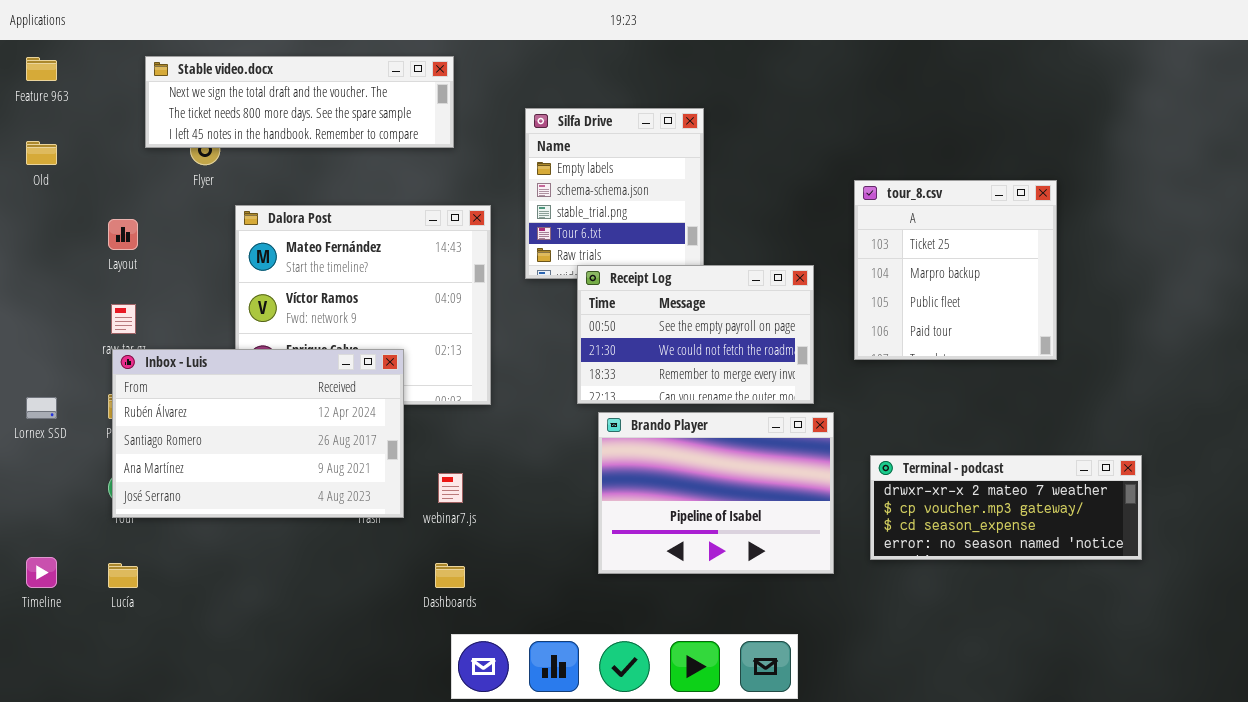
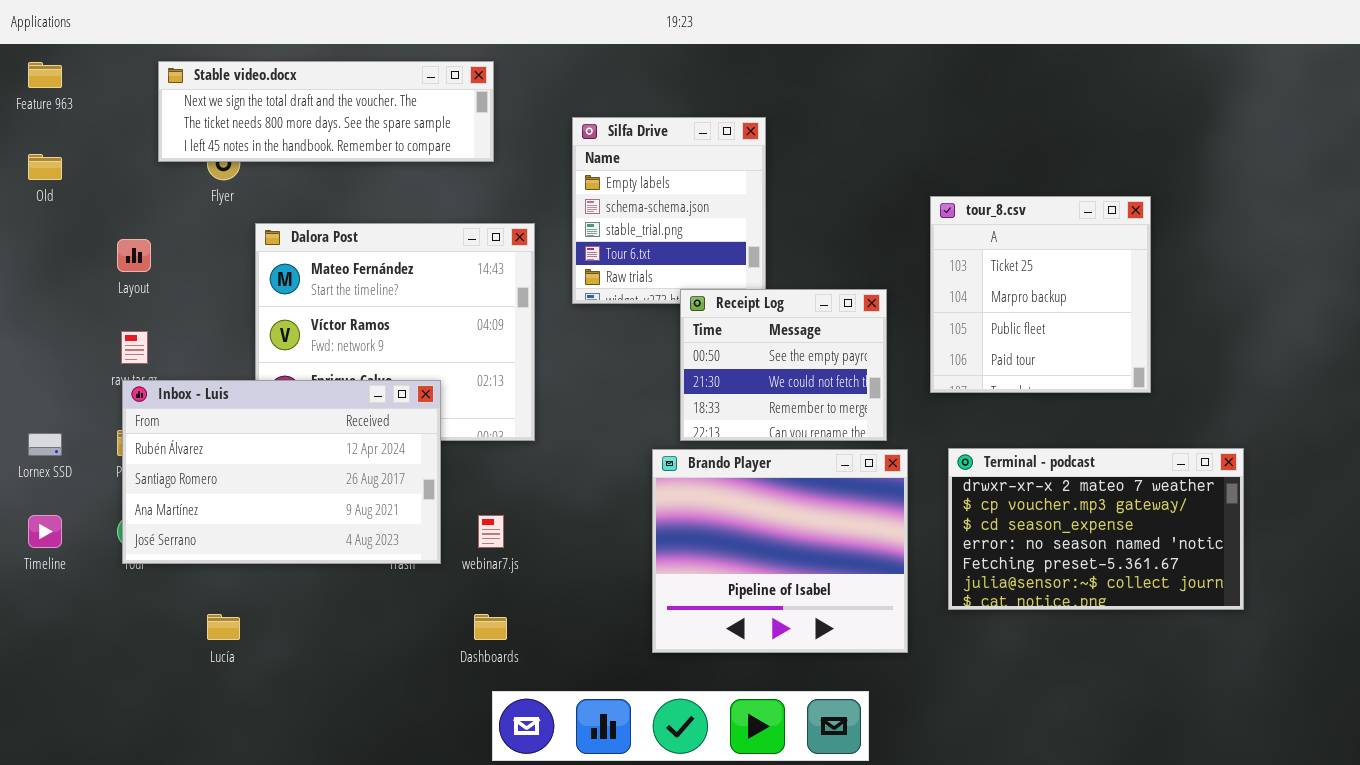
Receipt Log: [577,265,814,404] -> [680,289,887,441], resized
Brando Player: [598,412,834,574] -> [652,449,908,653], resized
Terminal - podcast: [870,455,1142,560] -> [948,448,1244,610], resized
Timeline: [26,557,57,588] -> [28,515,62,548], moved
Lucía: [108,563,138,588] -> [207,614,240,640], moved

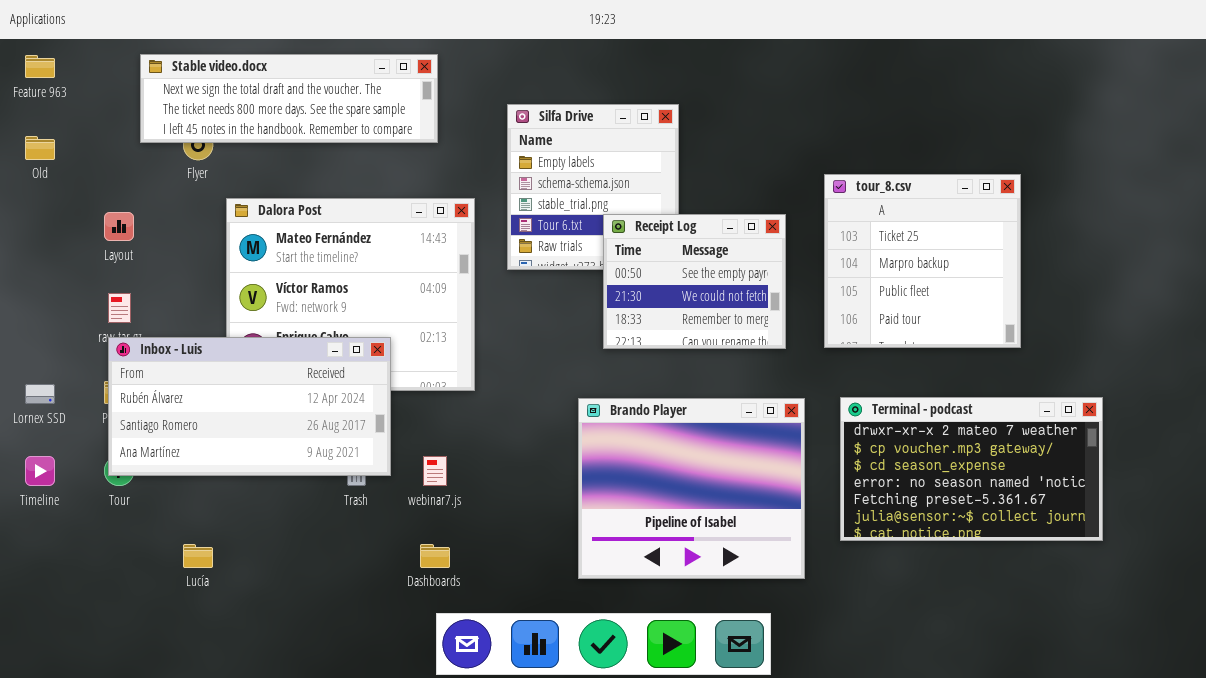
Receipt Log: [680,289,887,441] -> [603,214,786,349], moved
Inbox - Luis: [122,380,441,564] -> [108,337,391,476], resized

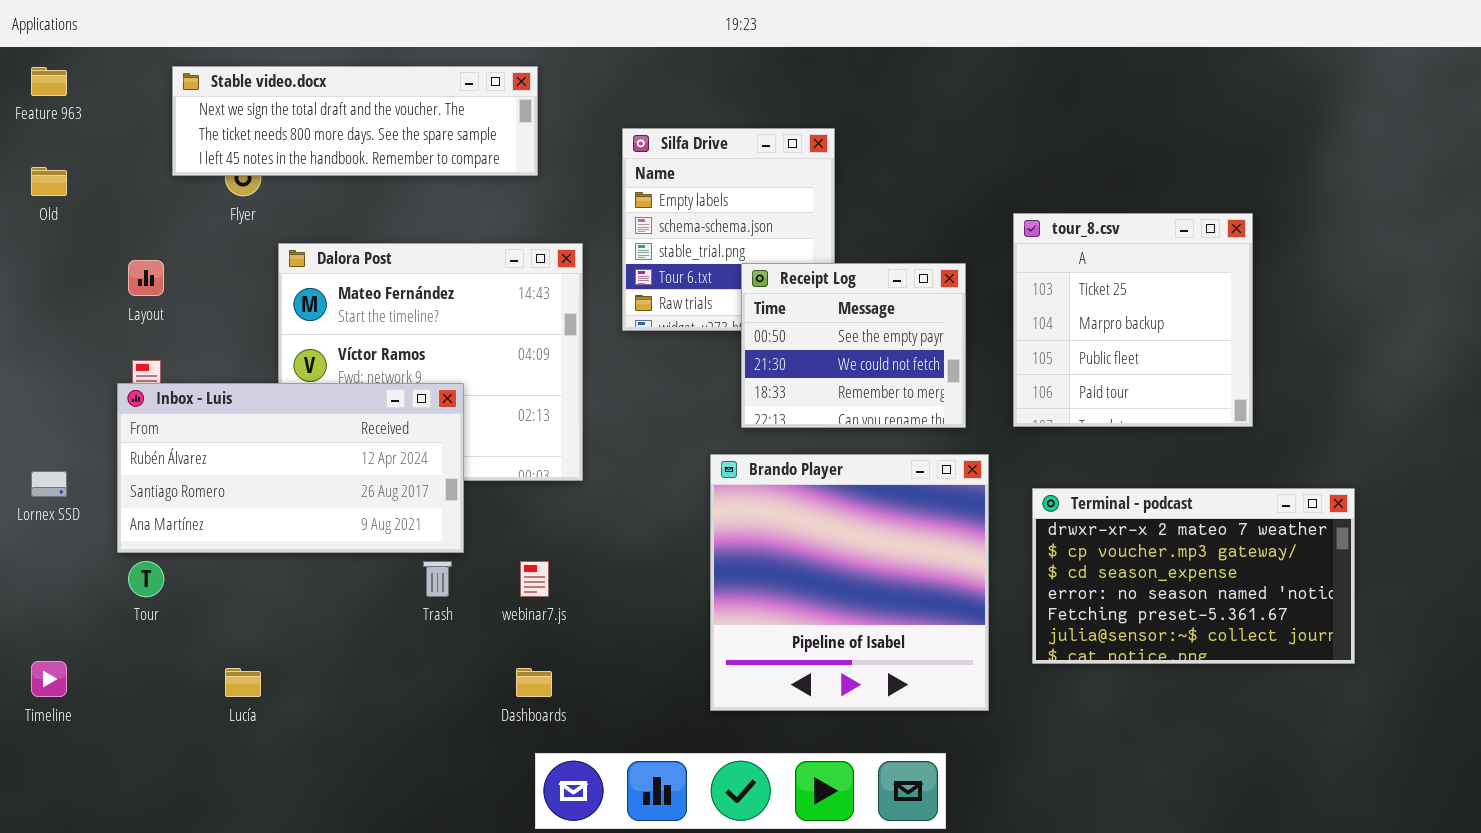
Inbox - Luis: [108,337,391,476] -> [117,383,464,553], moved
Brando Player: [578,398,805,579] -> [710,454,989,711], resized
Timeline: [25,456,55,486] -> [31,661,67,697], moved

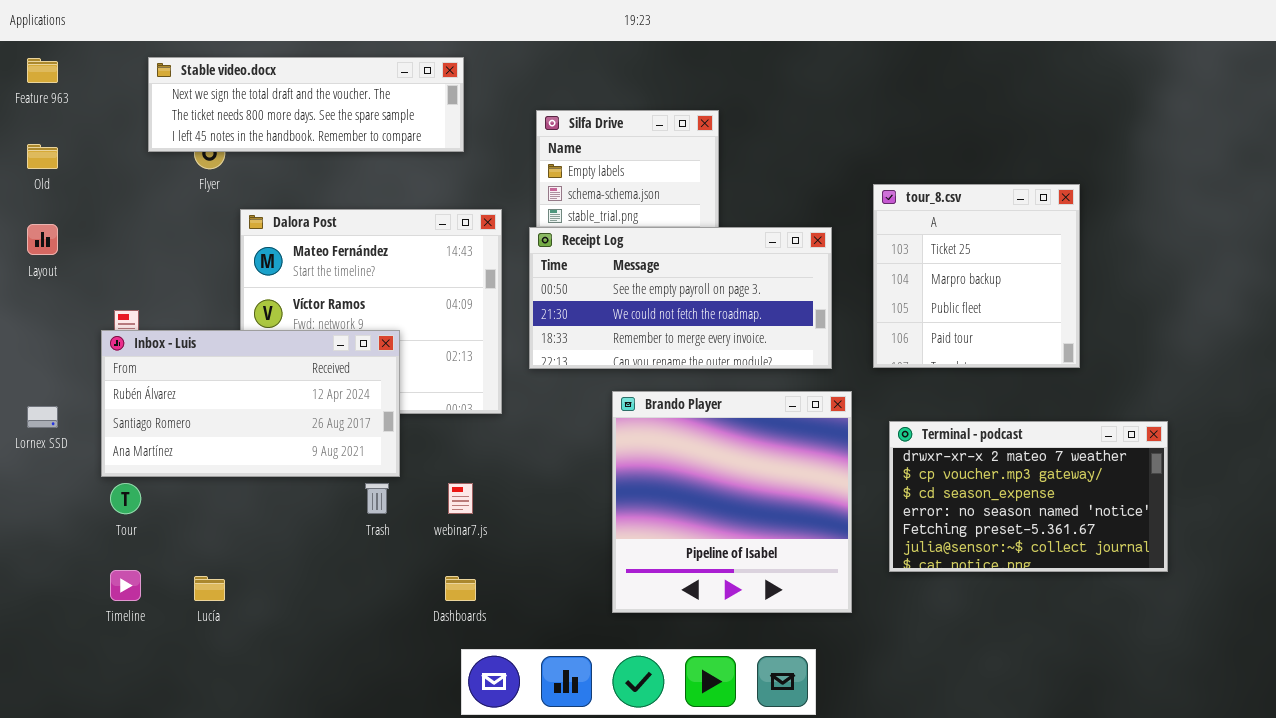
Layout: [128,260,164,296] -> [27,224,58,255], moved
Receipt Log: [741,263,966,428] -> [529,227,832,369], resized
Timeline: [31,661,67,697] -> [110,570,141,601], moved

